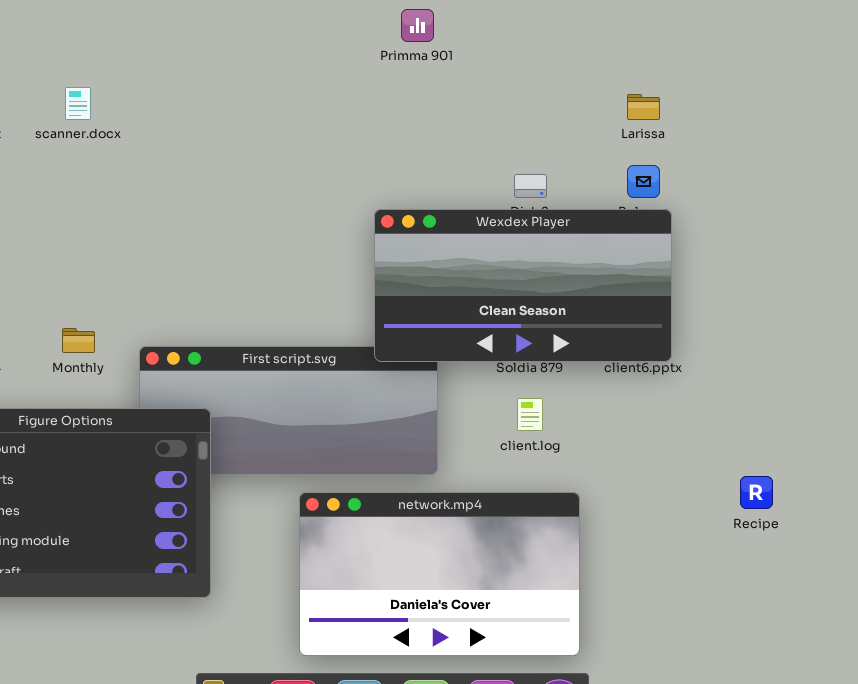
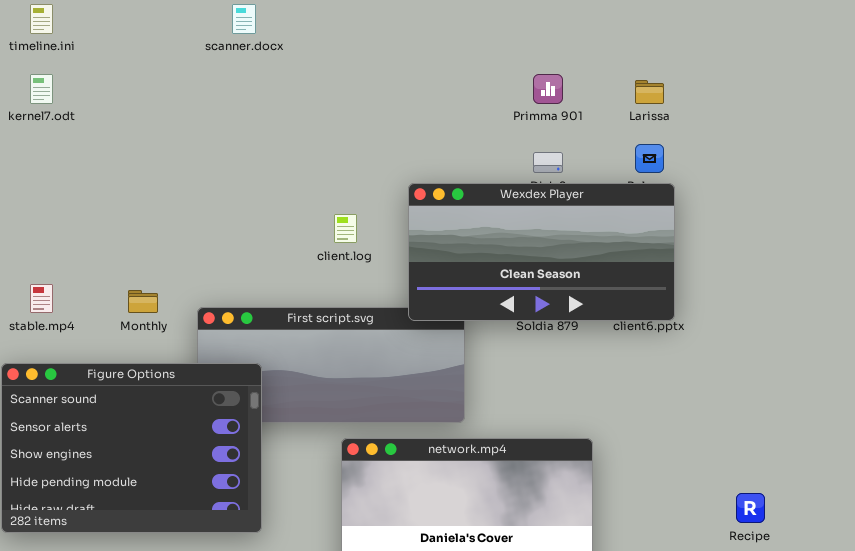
Primma 901: [401,9,434,42] -> [533,74,563,104], moved
scanner.docx: [65,87,91,120] -> [232,4,256,34], moved
client.log: [517,398,543,431] -> [334,214,357,243], moved
Recipe: [740,476,773,509] -> [736,493,765,523], moved

